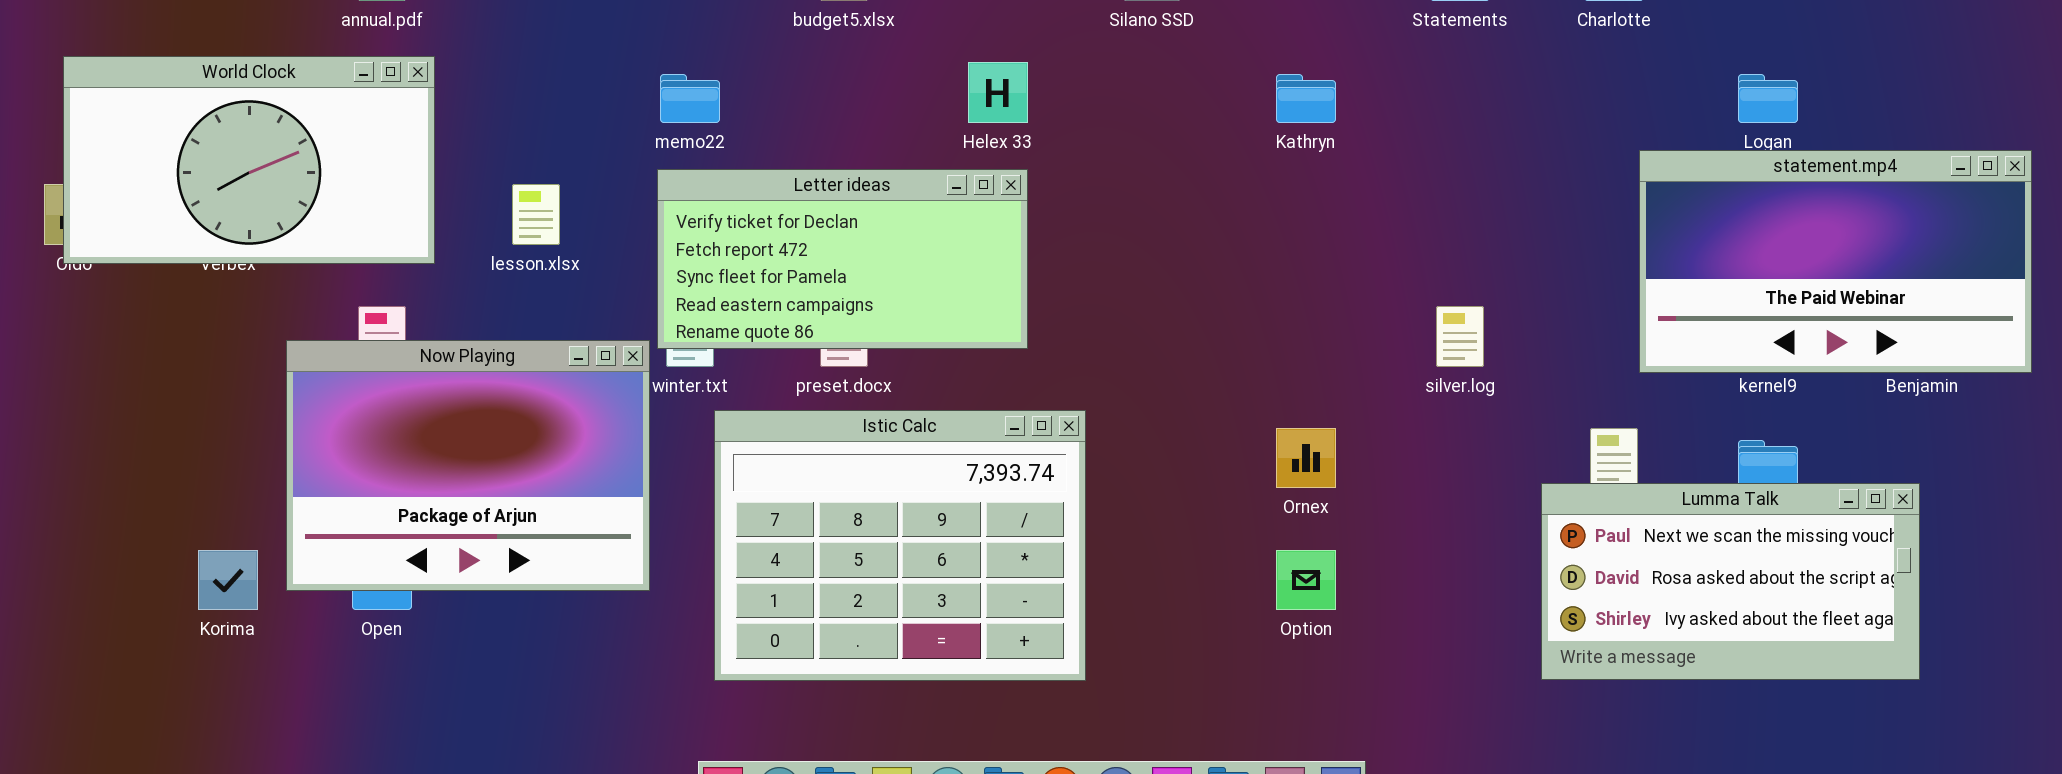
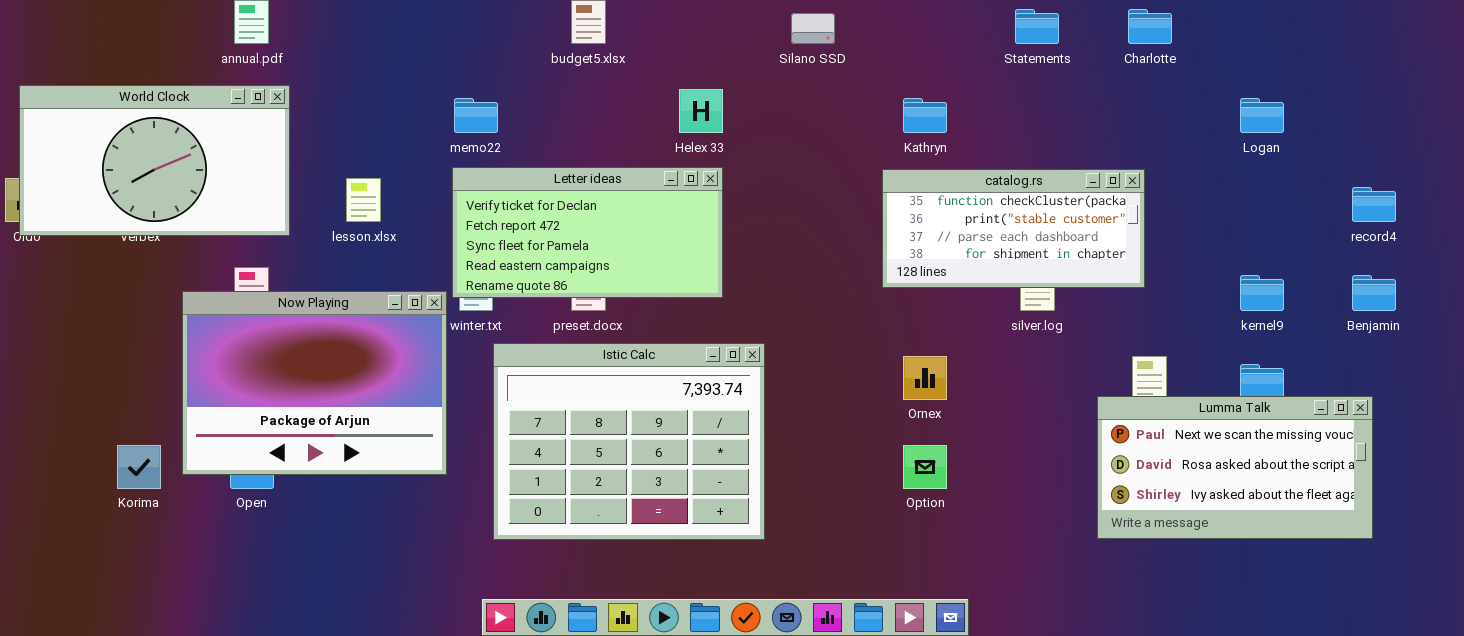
statement.mp4: [1639,150,2032,373] -> none, closed
catalog.rs: none -> [882,169,1145,288], opened

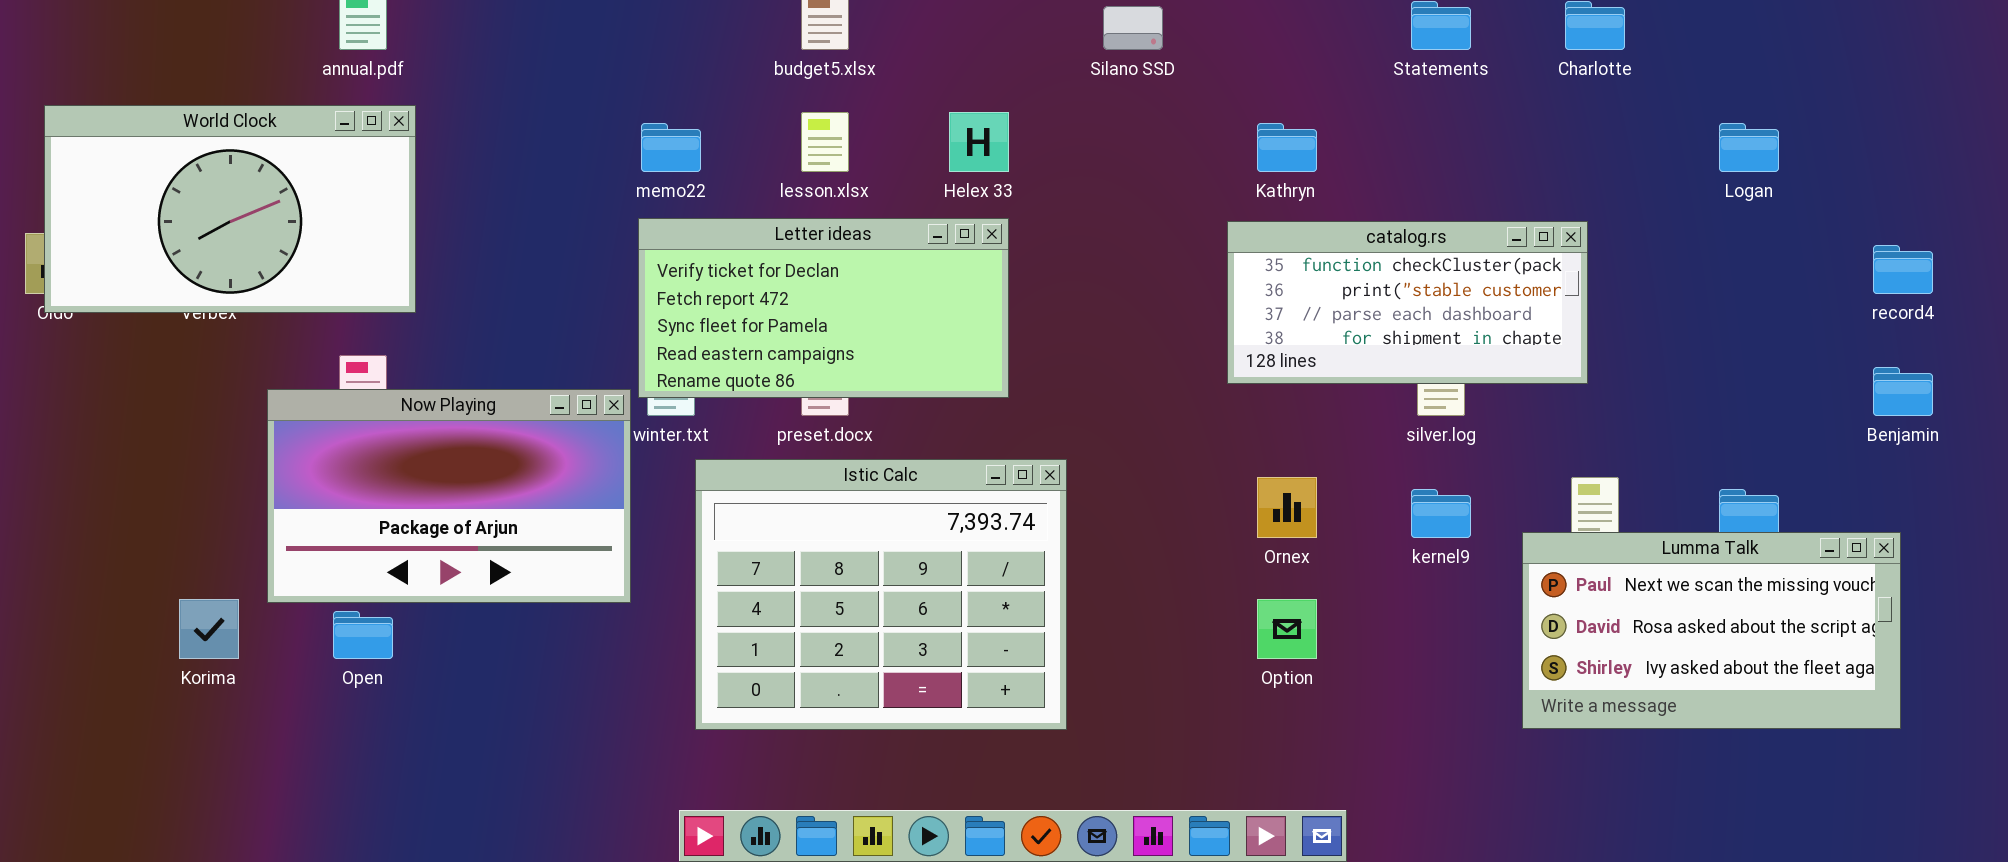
lesson.xlsx: [346,178,381,222] -> [801,112,849,172], moved
kernel9: [1240,275,1284,311] -> [1411,489,1471,538], moved
Now Playing: [182,291,447,475] -> [267,389,631,603], resized

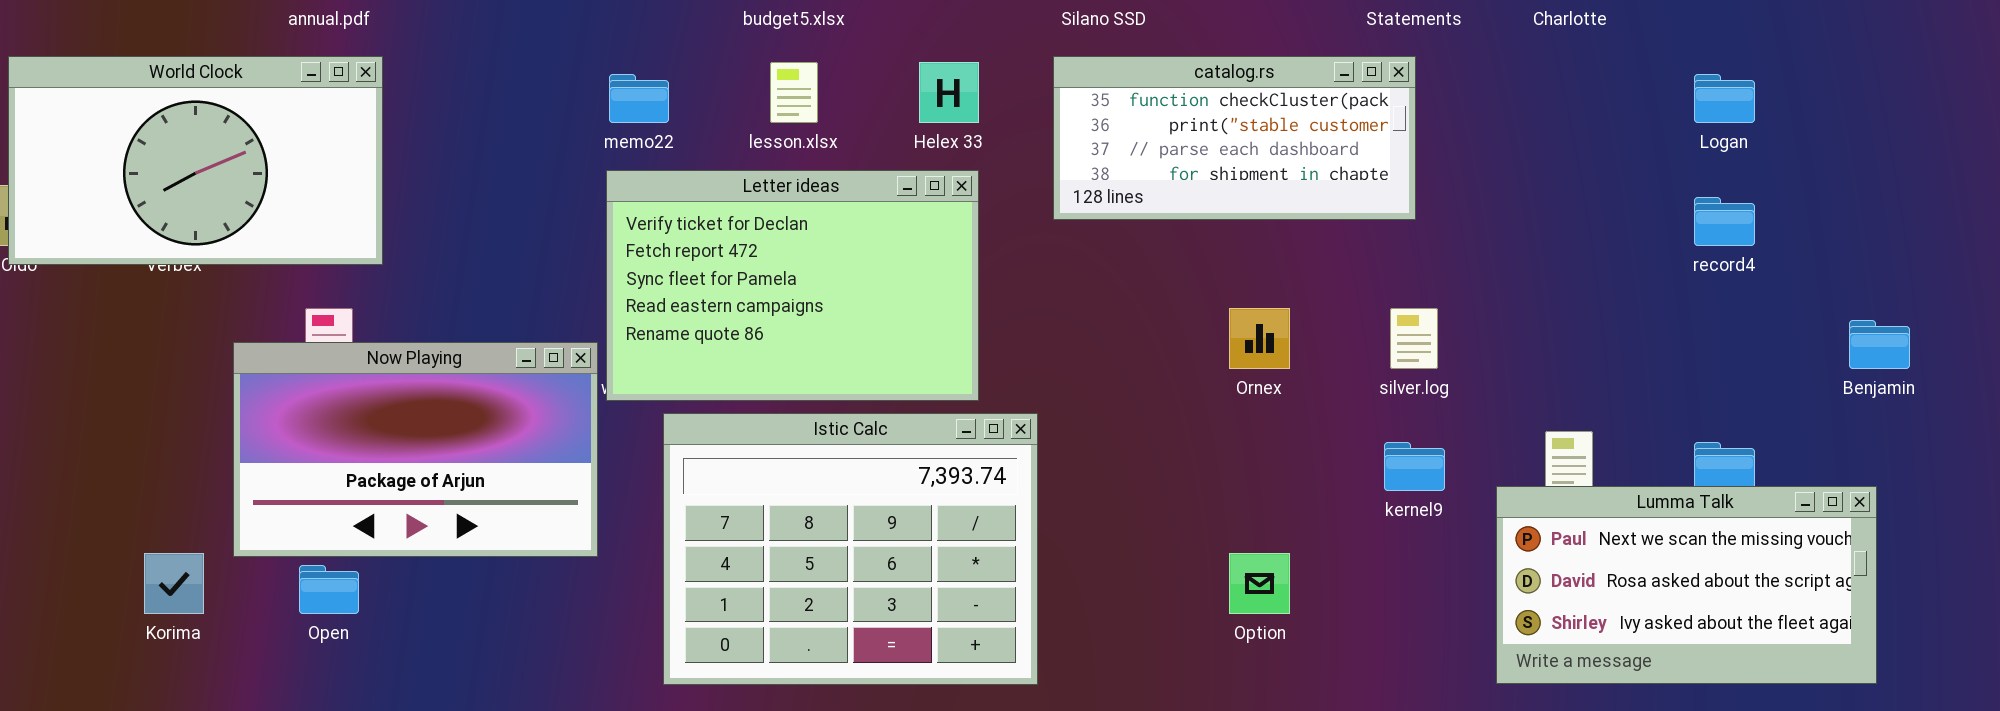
Letter ideas: [638,218,1009,398] -> [606,170,979,401], resized
catalog.rs: [1227,221,1588,384] -> [1053,56,1416,220], moved
record4: [1873,245,1933,294] -> [1694,197,1755,246], moved
Ornex: [1257,477,1317,538] -> [1229,308,1290,369], moved

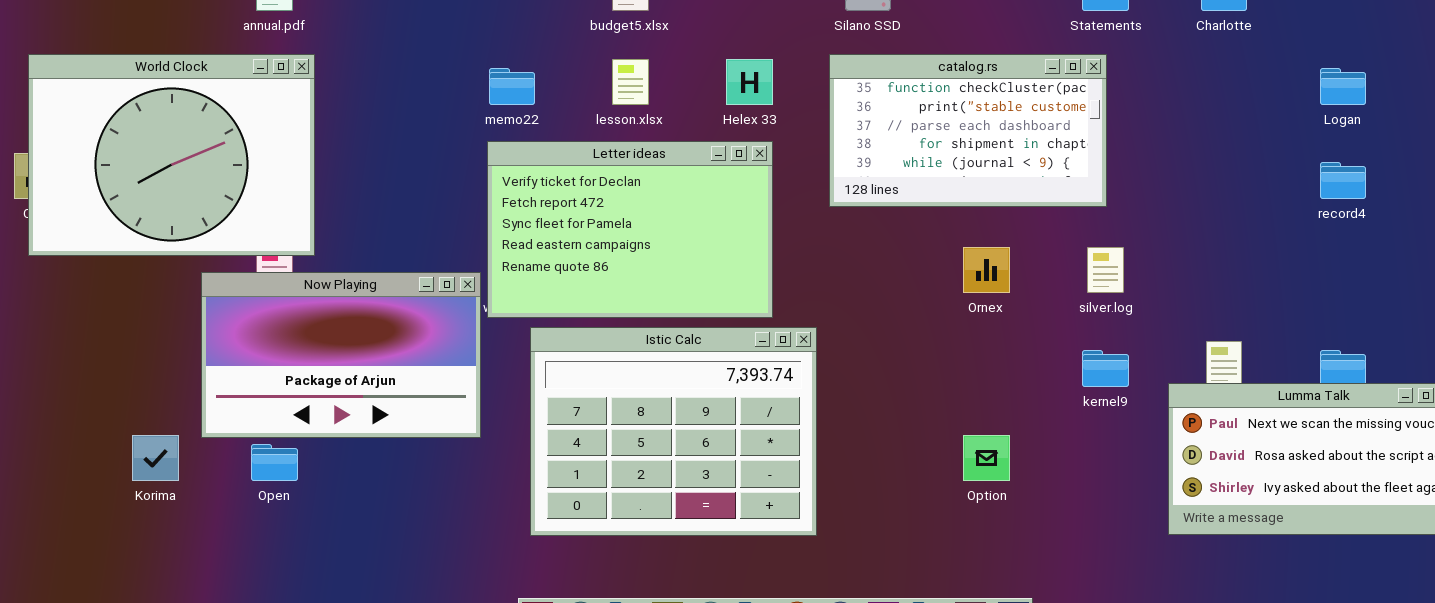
World Clock: [8,56,383,265] -> [28,54,315,256], resized
catalog.rs: [1053,56,1416,220] -> [829,54,1107,207], resized

